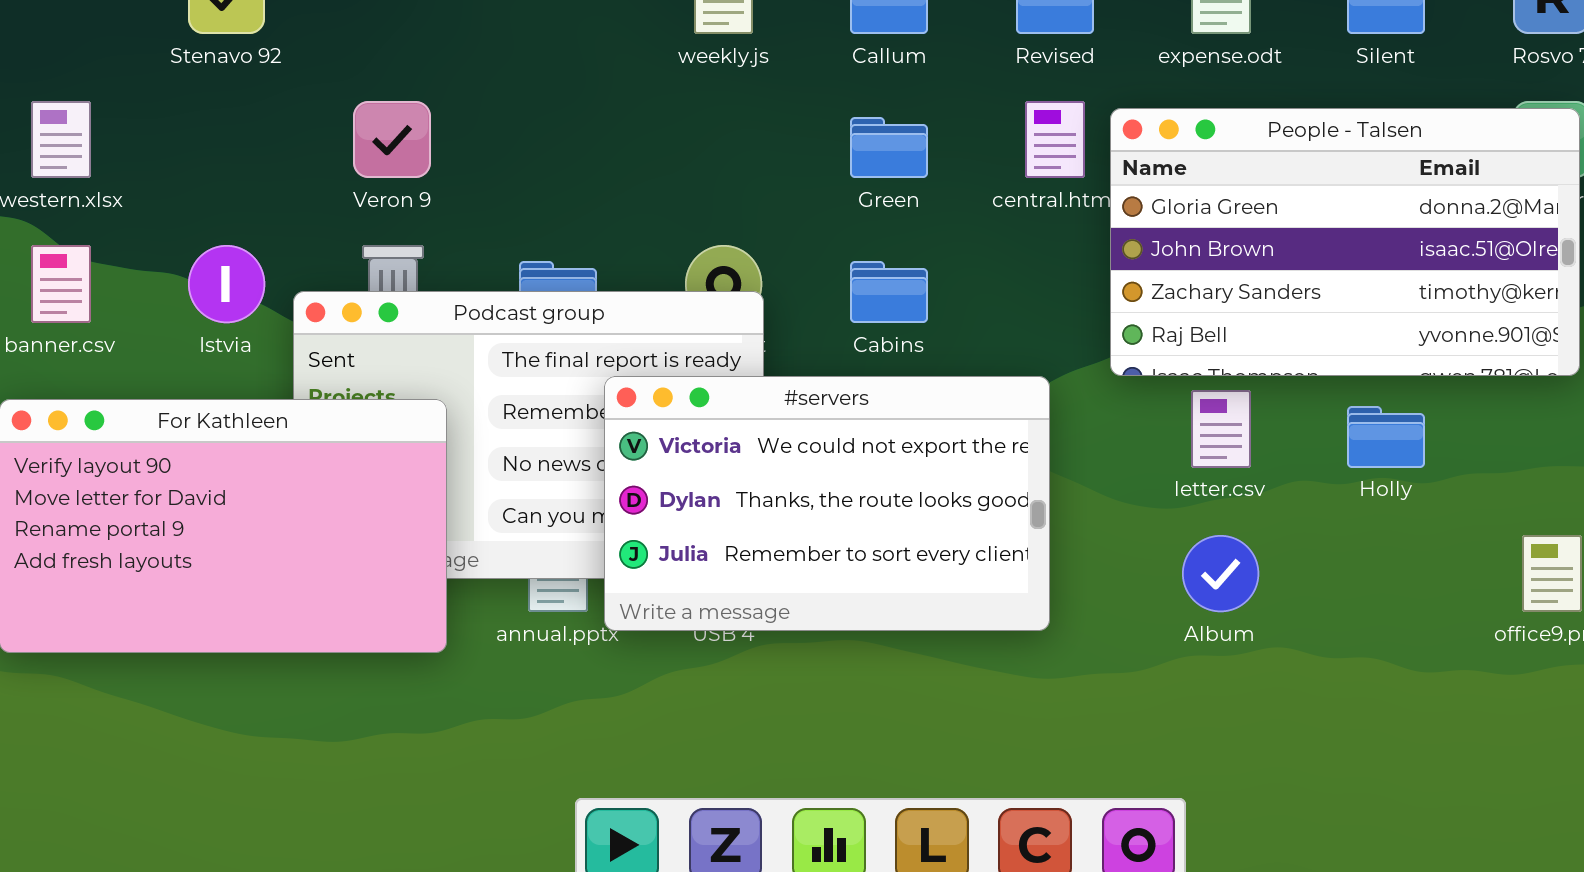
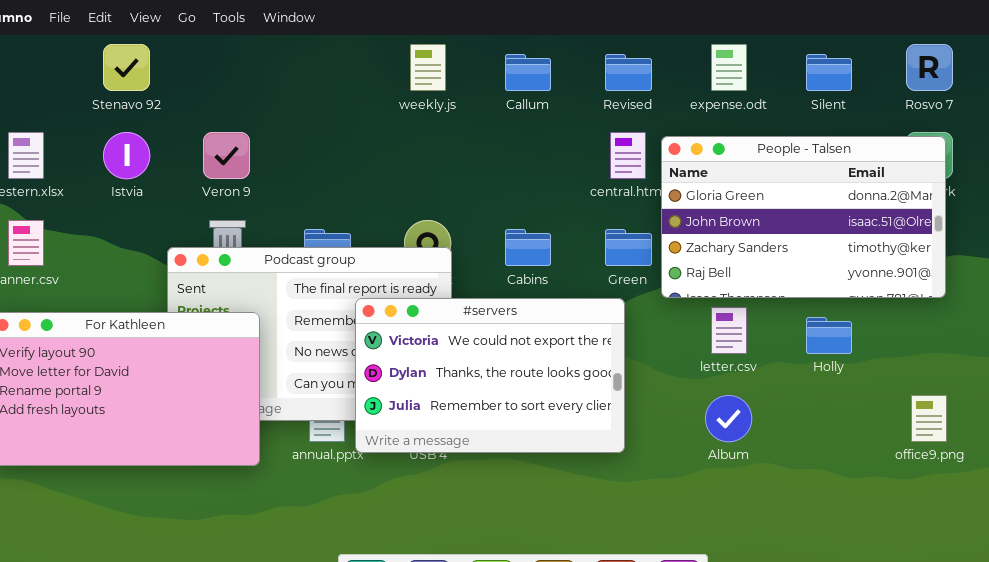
Green: [850,117,928,178] -> [605,229,652,266], moved
Istvia: [188,245,265,323] -> [103,132,150,179], moved

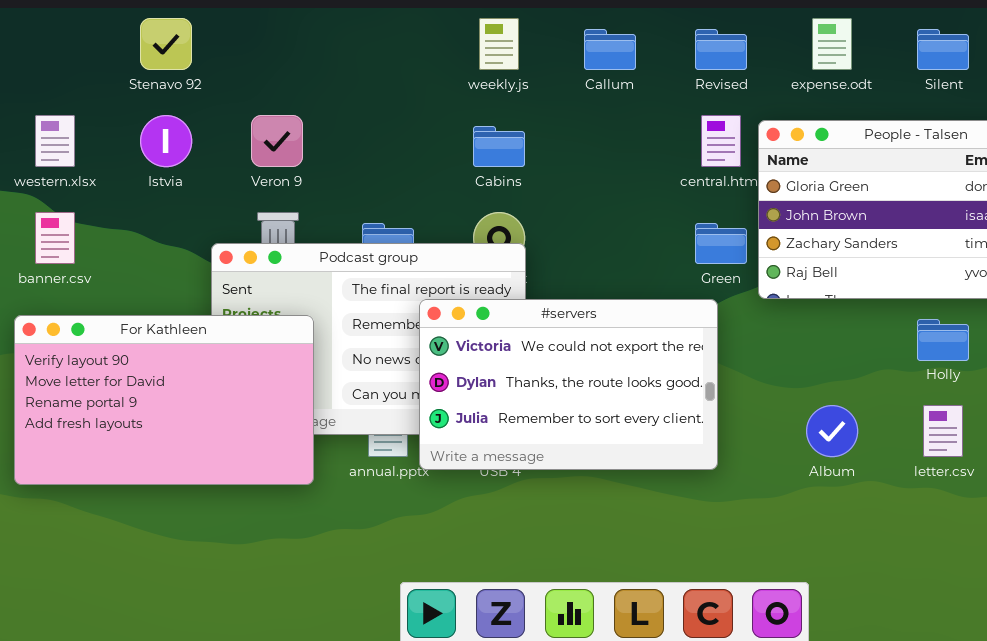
Cabins: [505,229,551,266] -> [473,126,525,167], moved
letter.csv: [711,307,747,354] -> [923,405,963,457], moved

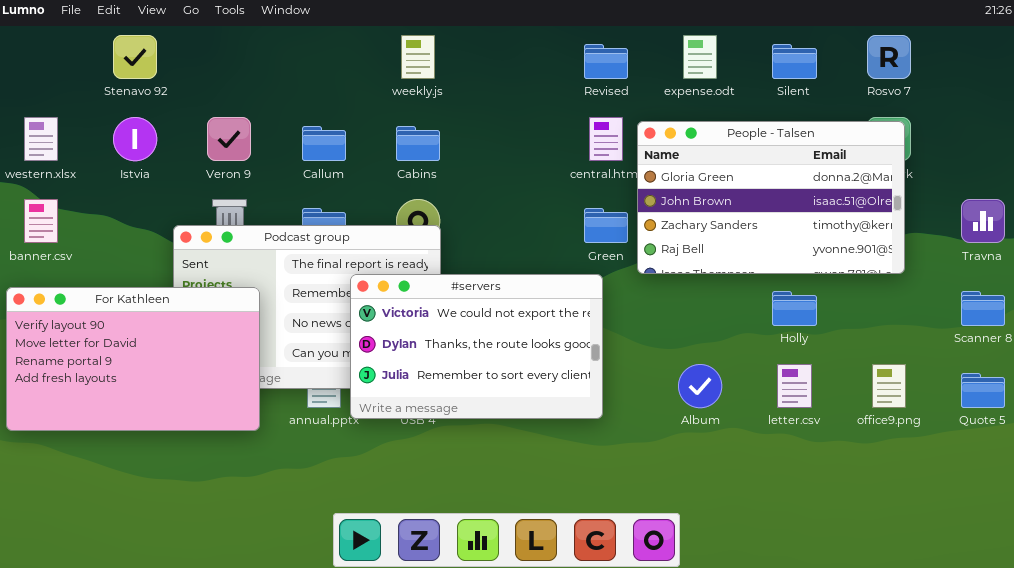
Callum: [584,29,636,70] -> [302,126,346,161], moved

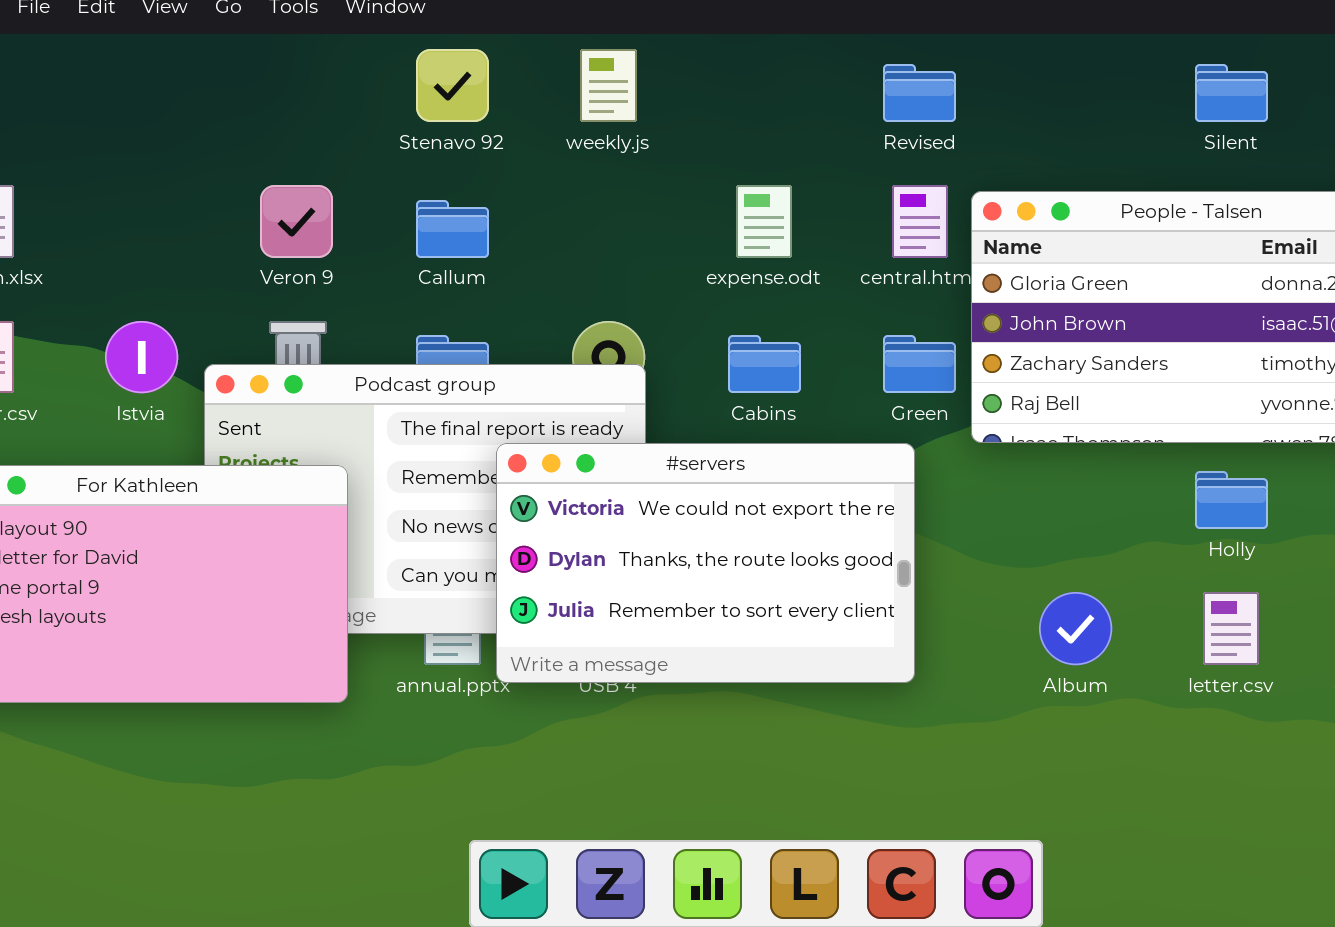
Stenavo 92: [113,35,157,79] -> [416,49,489,122], moved
expense.odt: [683,35,717,79] -> [736,185,792,258], moved
Istvia: [113,117,157,161] -> [105,321,178,393], moved
Cabins: [396,126,440,161] -> [728,335,801,393], moved

